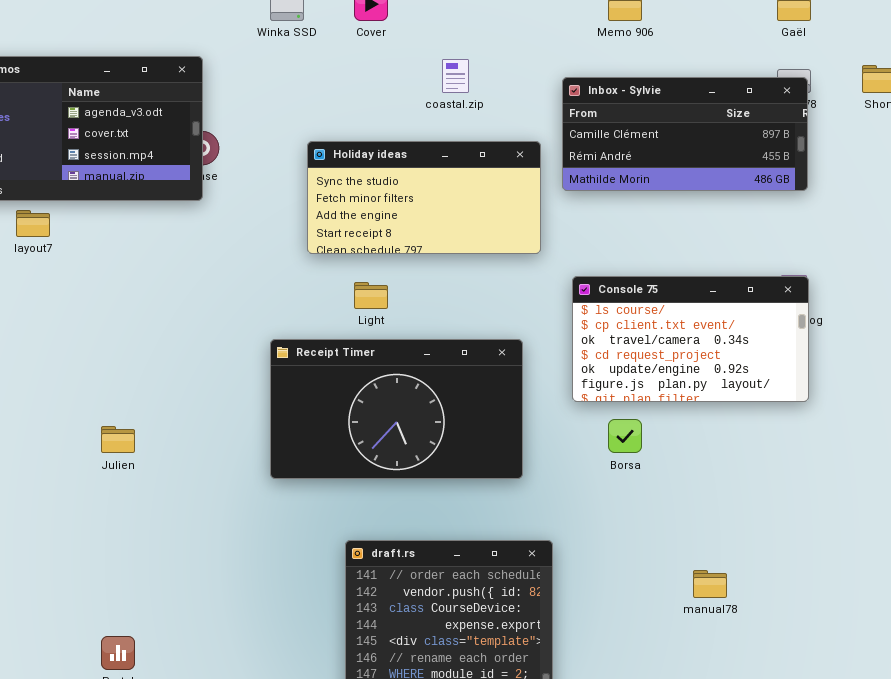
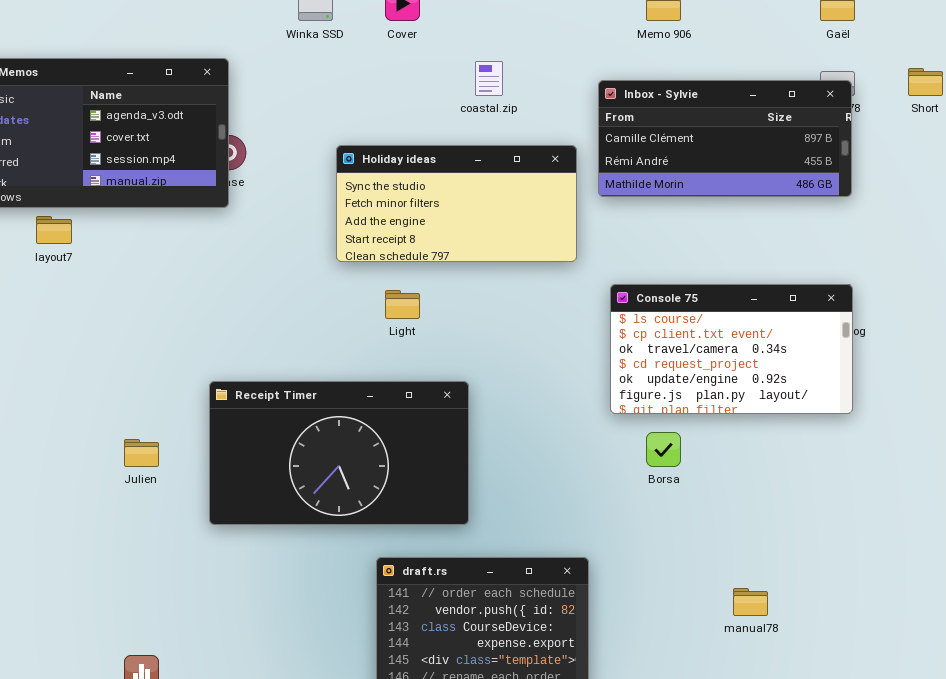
Receipt Timer: [270,339,523,479] -> [209,381,469,525], moved

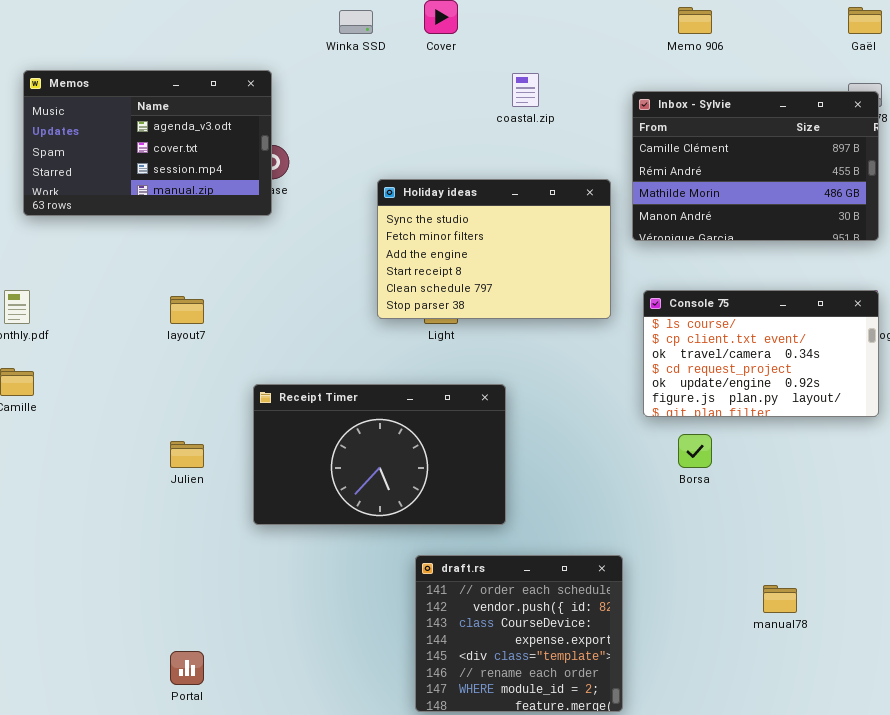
Inbox - Sylvie: [598,80,852,197] -> [632,91,879,241], resized
Holiday ideas: [336,145,577,262] -> [377,179,611,319], moved, resized
layout7: [36,216,72,244] -> [170,296,204,324], moved

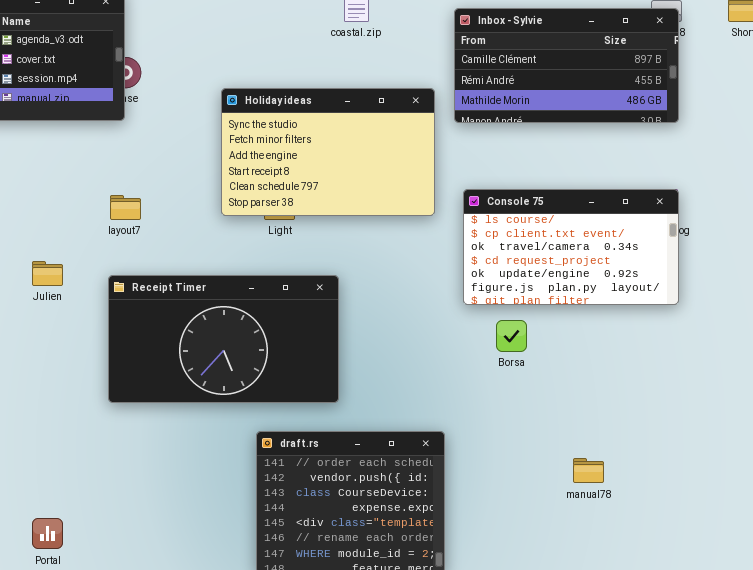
Inbox - Sylvie: [632,91,879,241] -> [454,8,679,123], resized
layout7: [170,296,204,324] -> [110,195,141,220], moved
Julien: [170,441,204,468] -> [32,261,63,286], moved

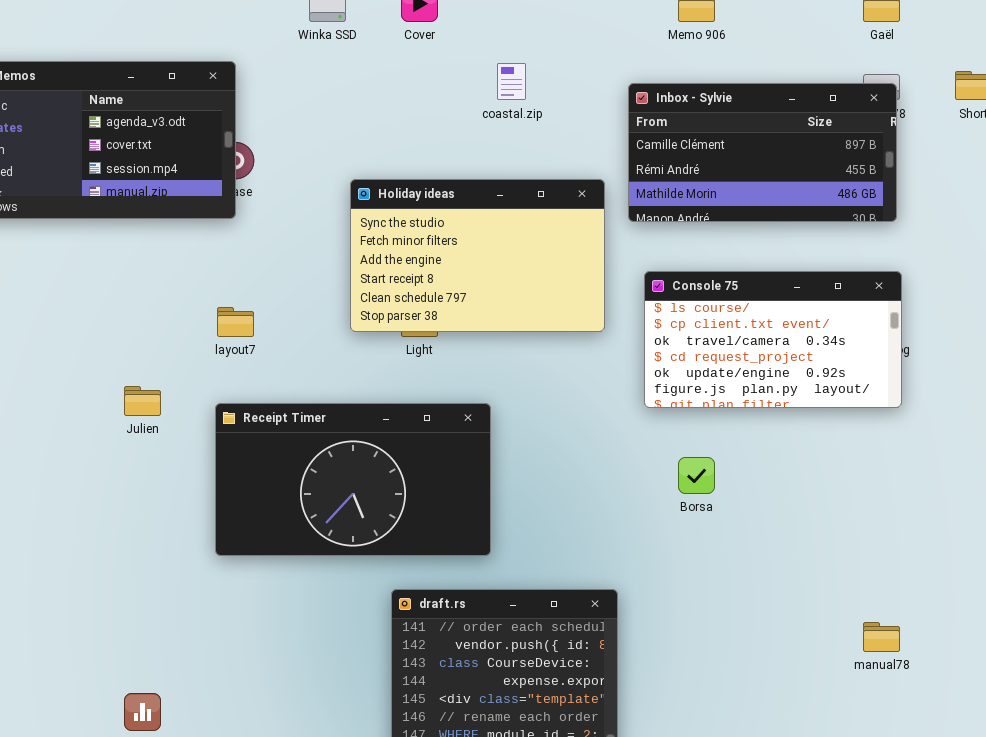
Console 75: [463,189,679,305] -> [644,271,902,408], moved
manual78: [573,458,604,483] -> [863,622,900,652], moved

